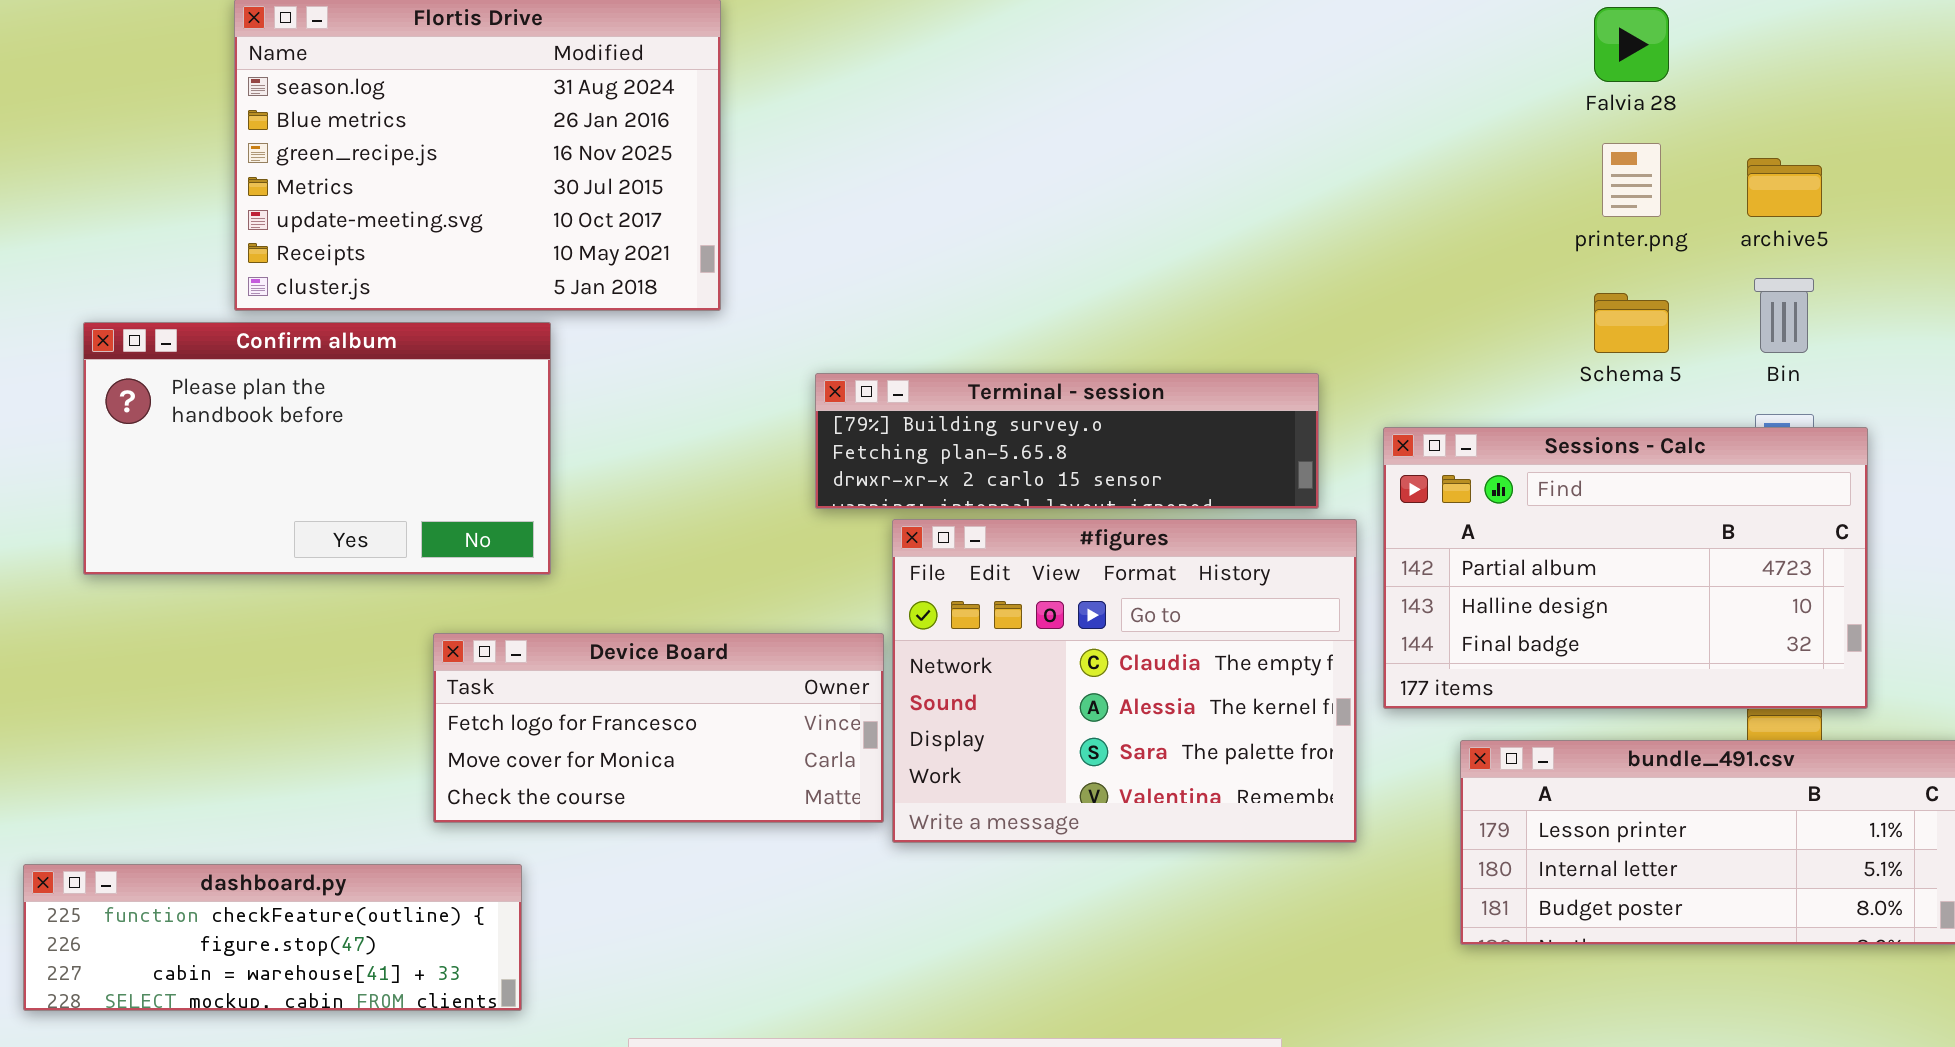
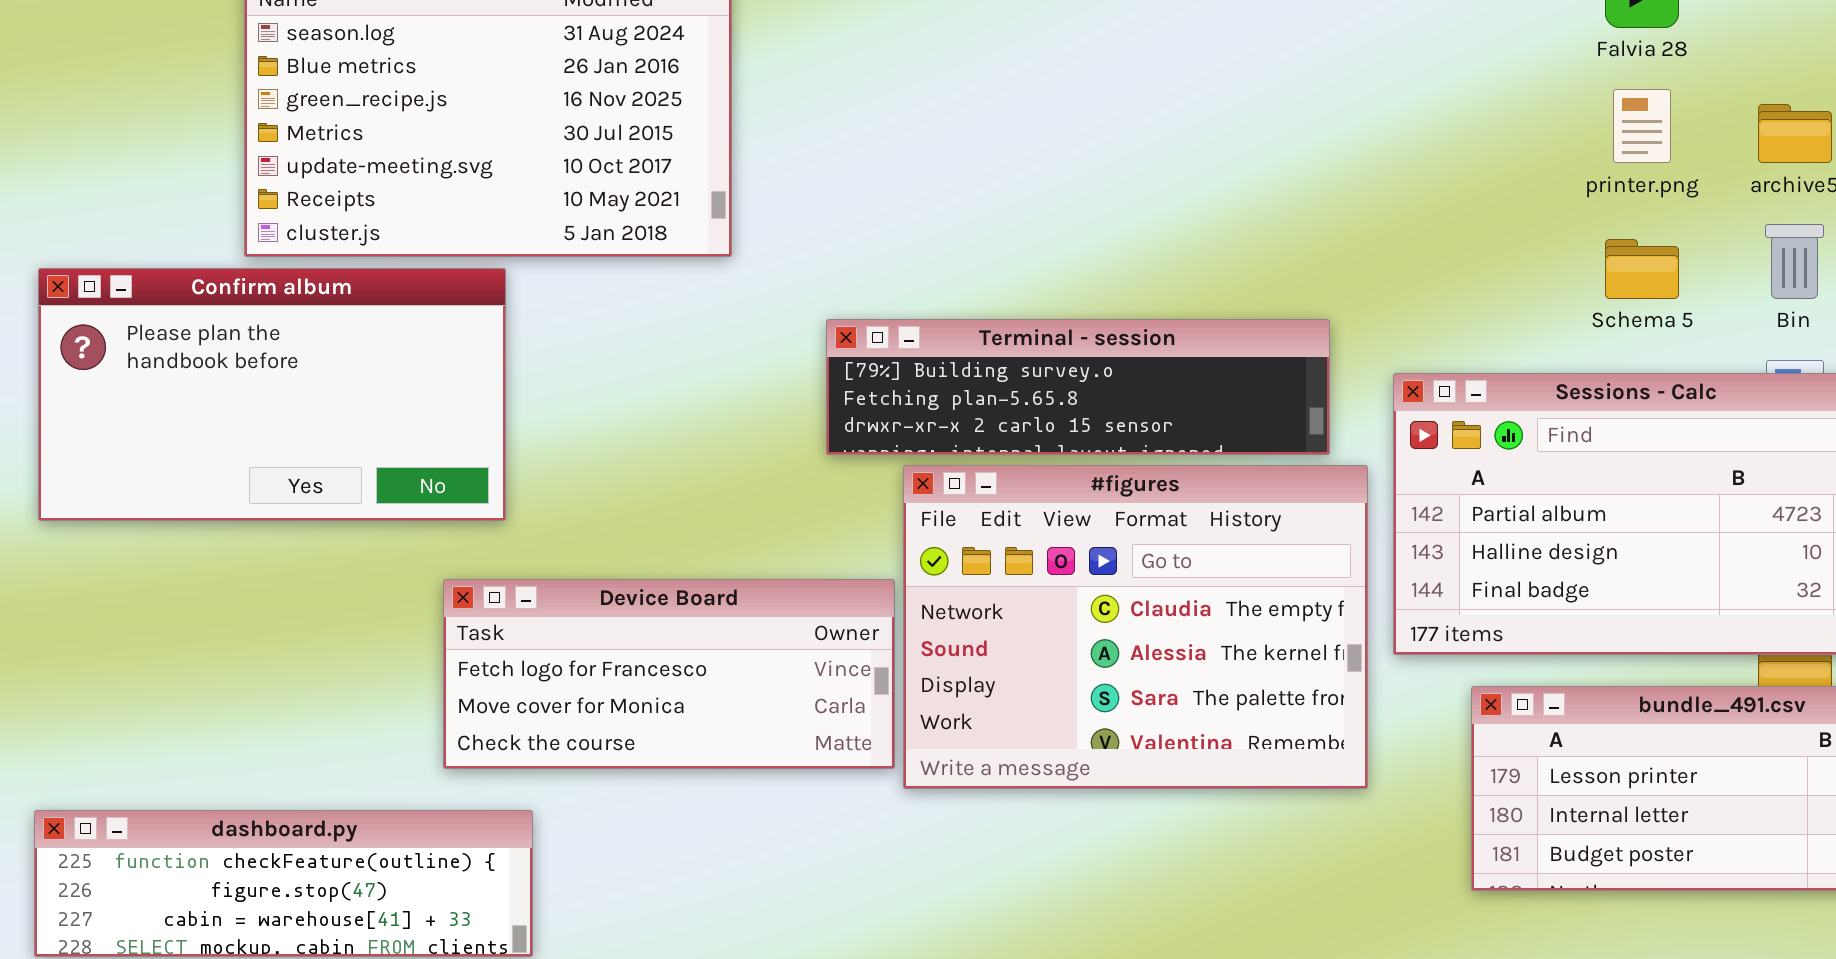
Confirm album: [83,322,551,575] -> [38,268,506,521], moved

